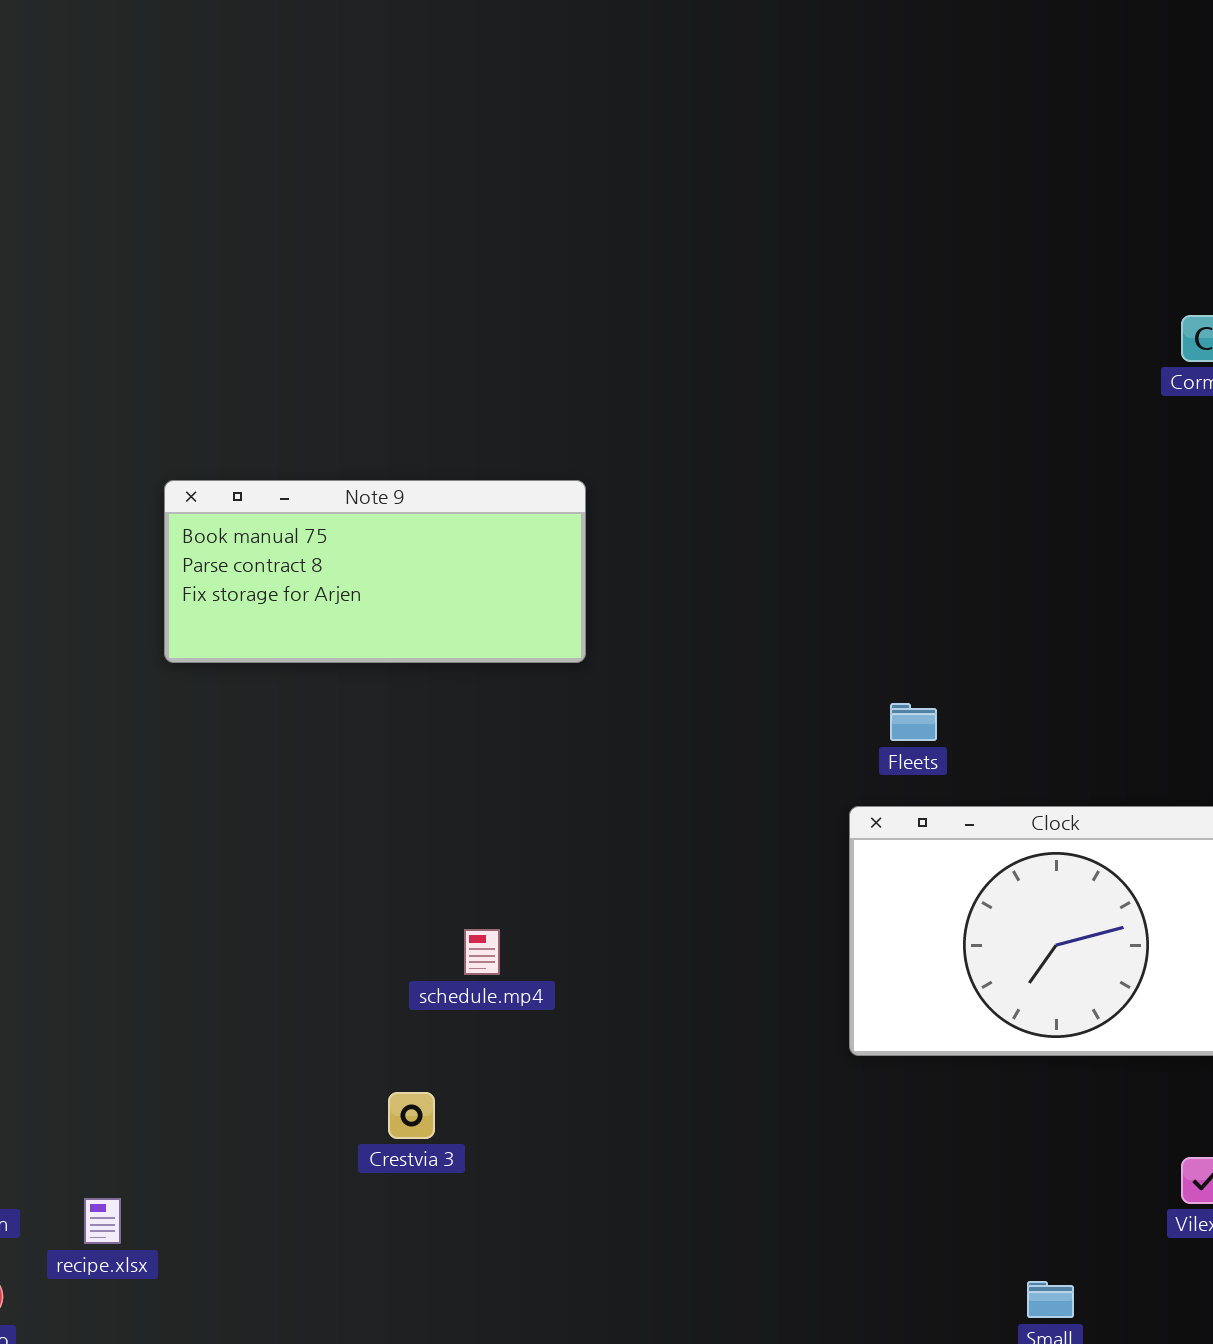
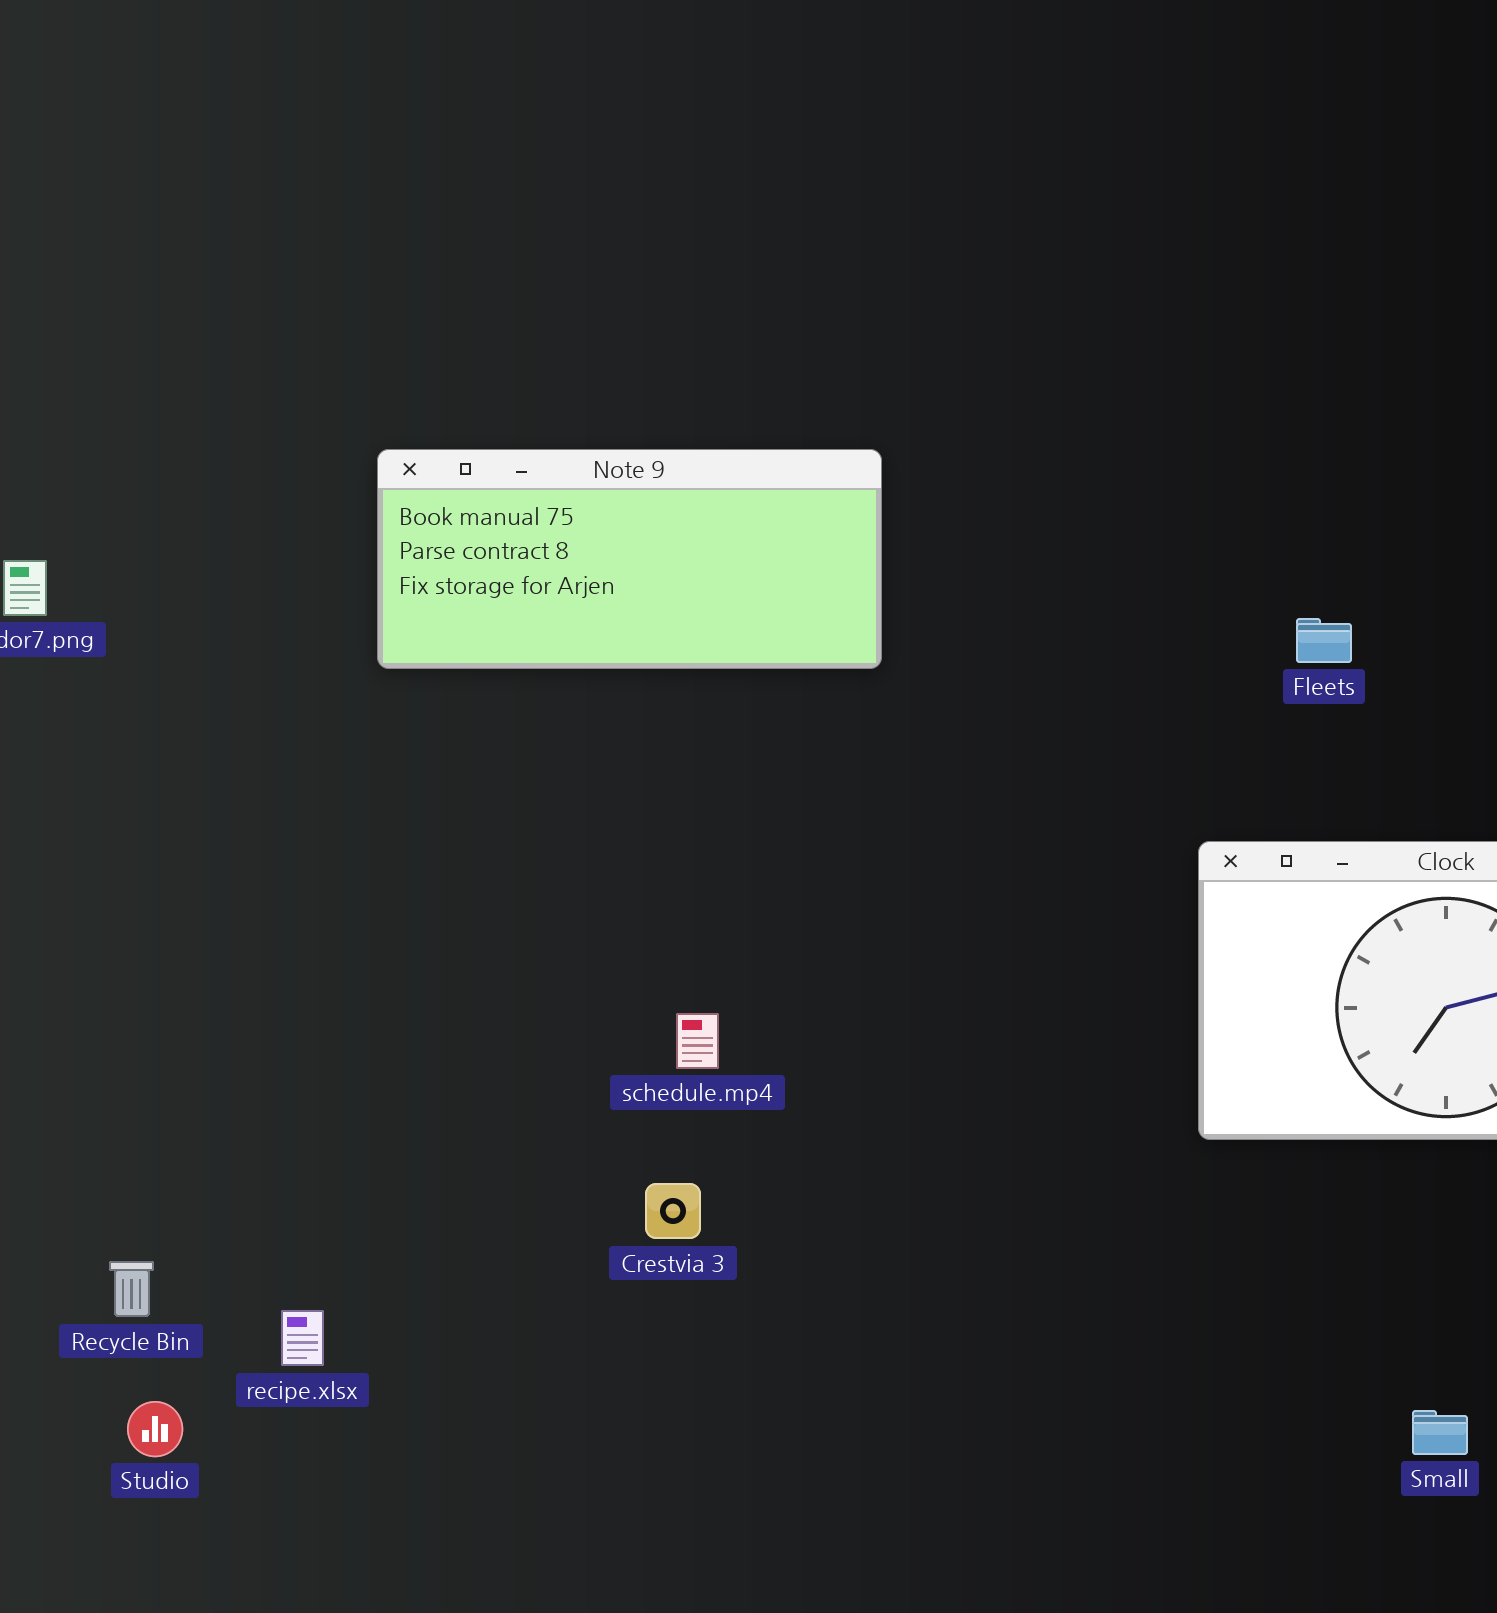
Fleets: [890,703,937,741] -> [1296,618,1352,663], moved
schedule.mp4: [464,929,500,975] -> [676,1013,719,1069], moved

